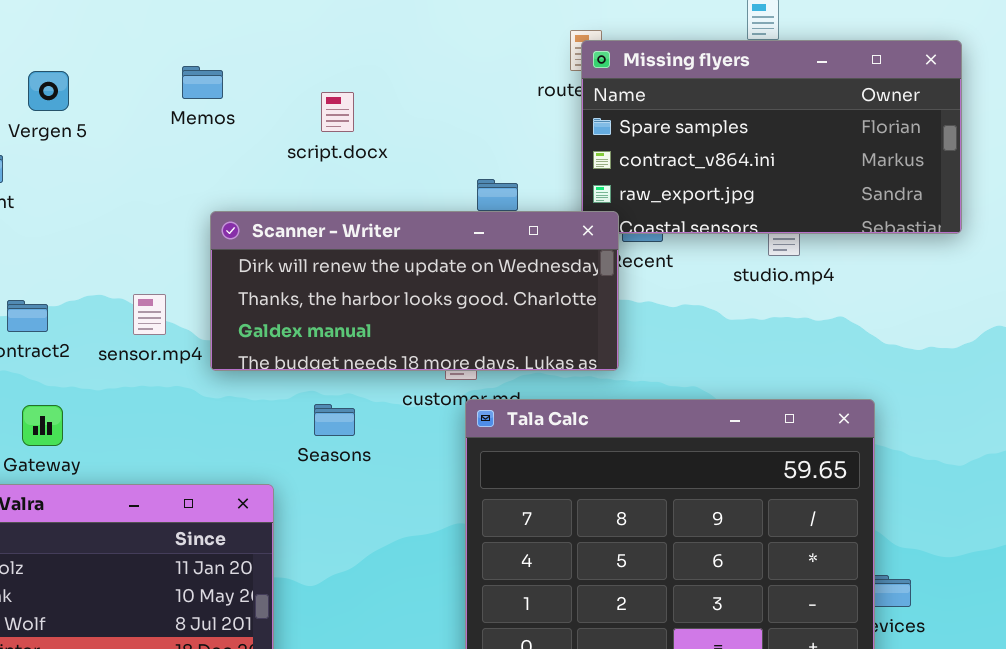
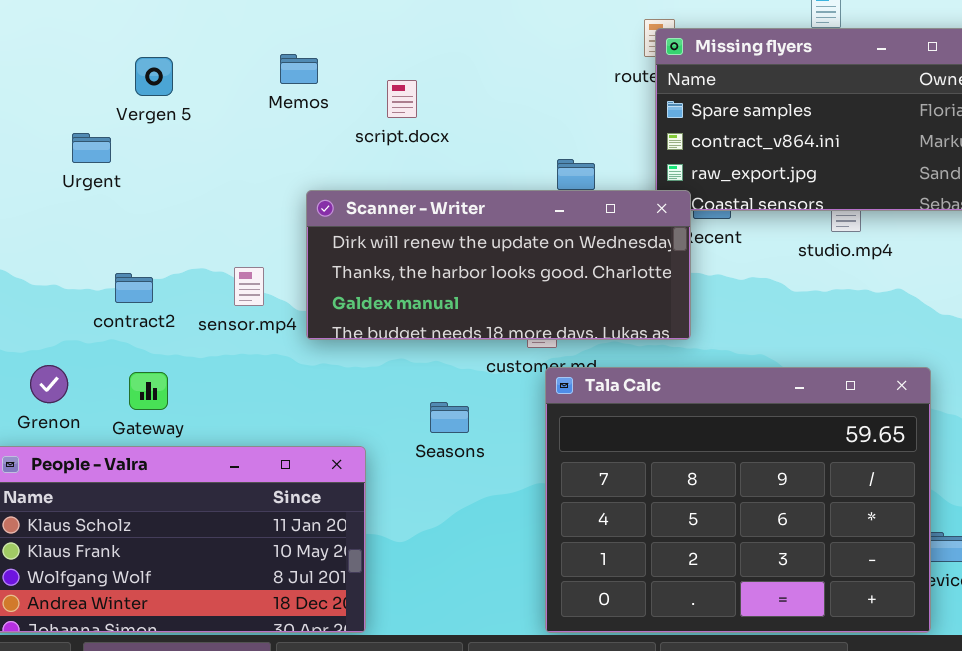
script.docx: [321,92,354,132] -> [387,80,417,118], moved
Seasons: [314,404,355,436] -> [430,402,469,433], moved

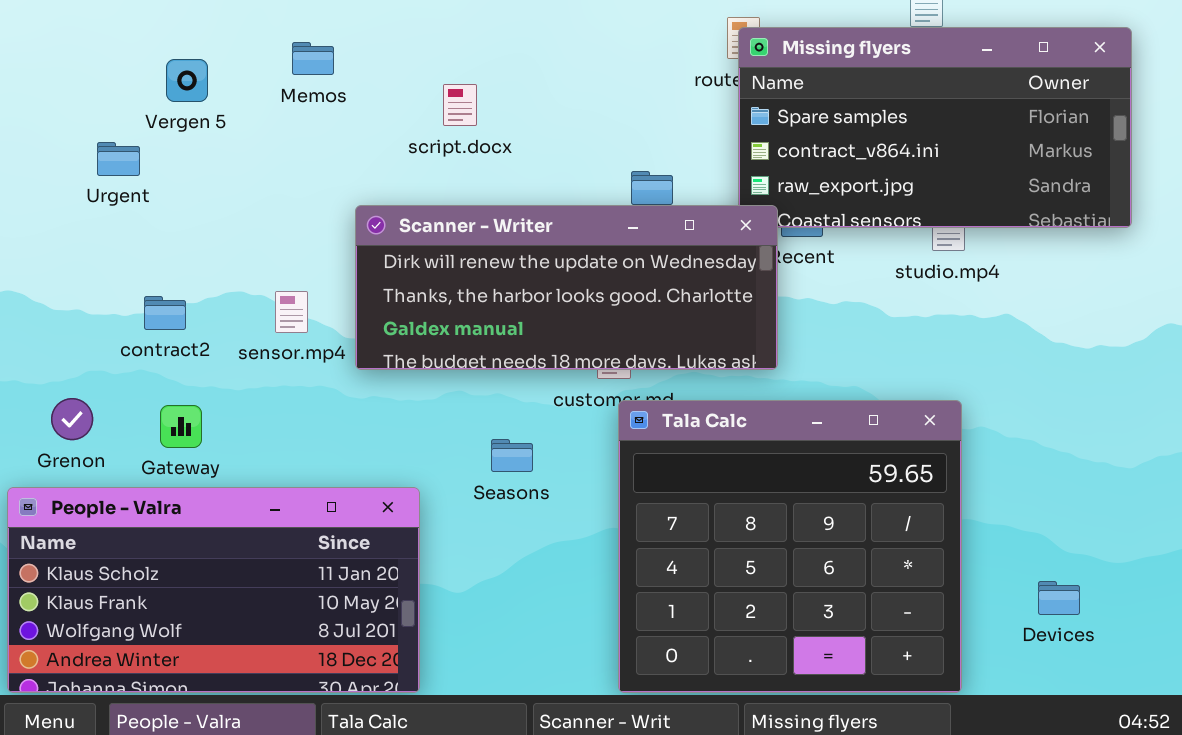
Memos: [280,54,318,84] -> [292,42,334,75], moved
Tala Calc: [545,367,931,633] -> [618,400,962,693], resized

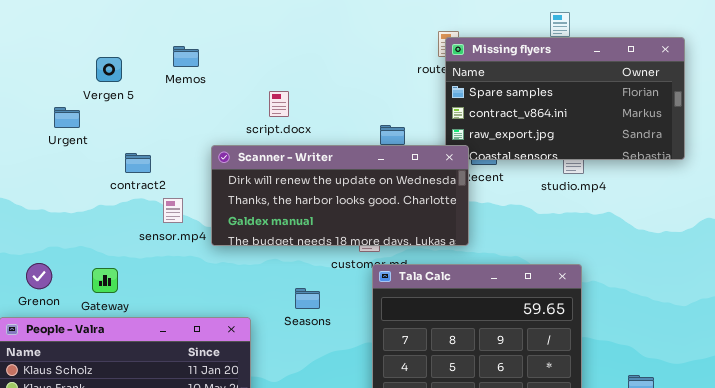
script.docx: [443,84,477,126] -> [269,91,289,117], moved
contract2: [144,296,186,330] -> [125,153,151,173], moved

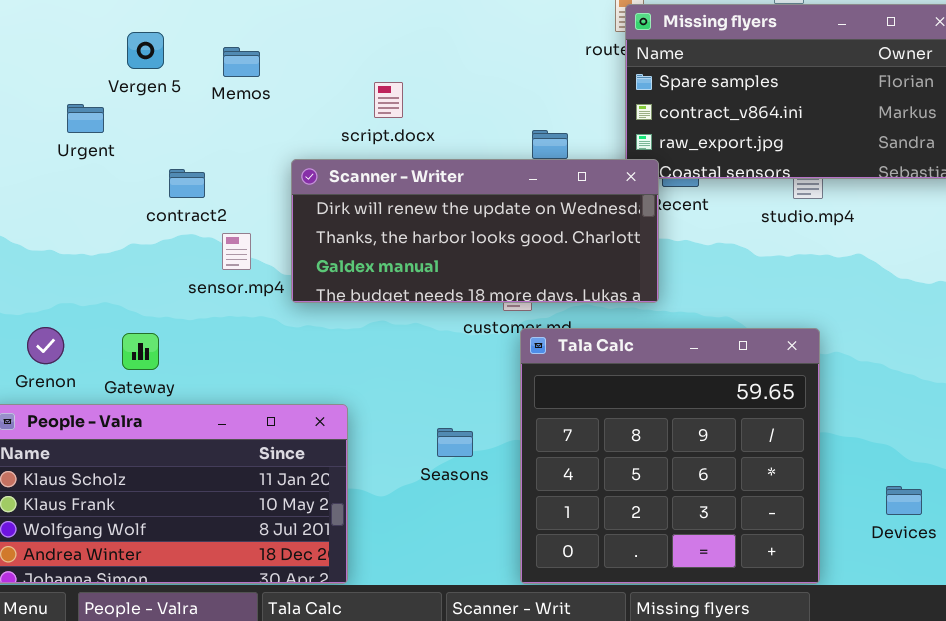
Memos: [173,46,199,67] -> [223,47,260,77], moved
Seasons: [295,288,320,309] -> [437,428,473,457], moved

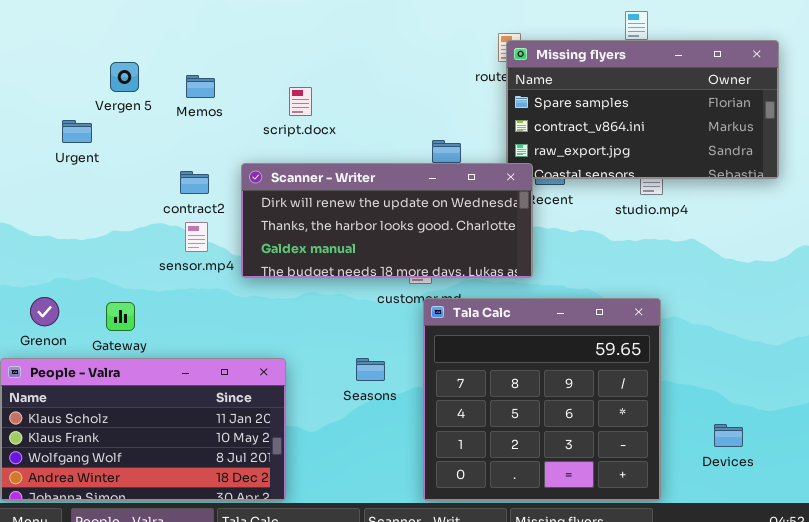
script.docx: [374,82,403,118] -> [289,87,312,116], moved
contract2: [169,169,205,198] -> [180,171,209,194], moved
Seasons: [437,428,473,457] -> [356,358,385,381], moved

